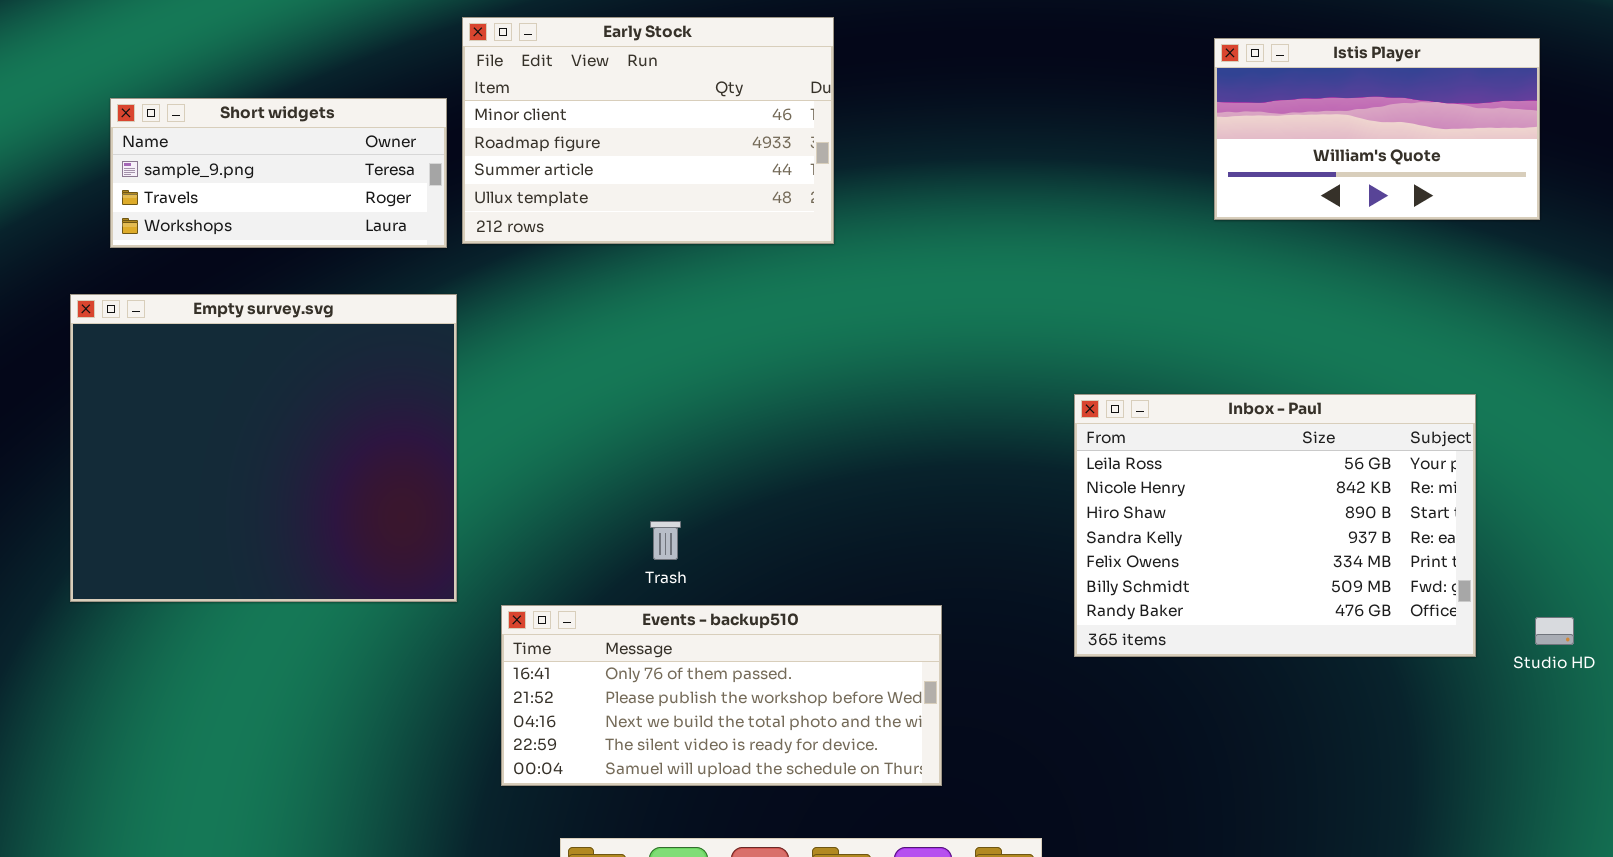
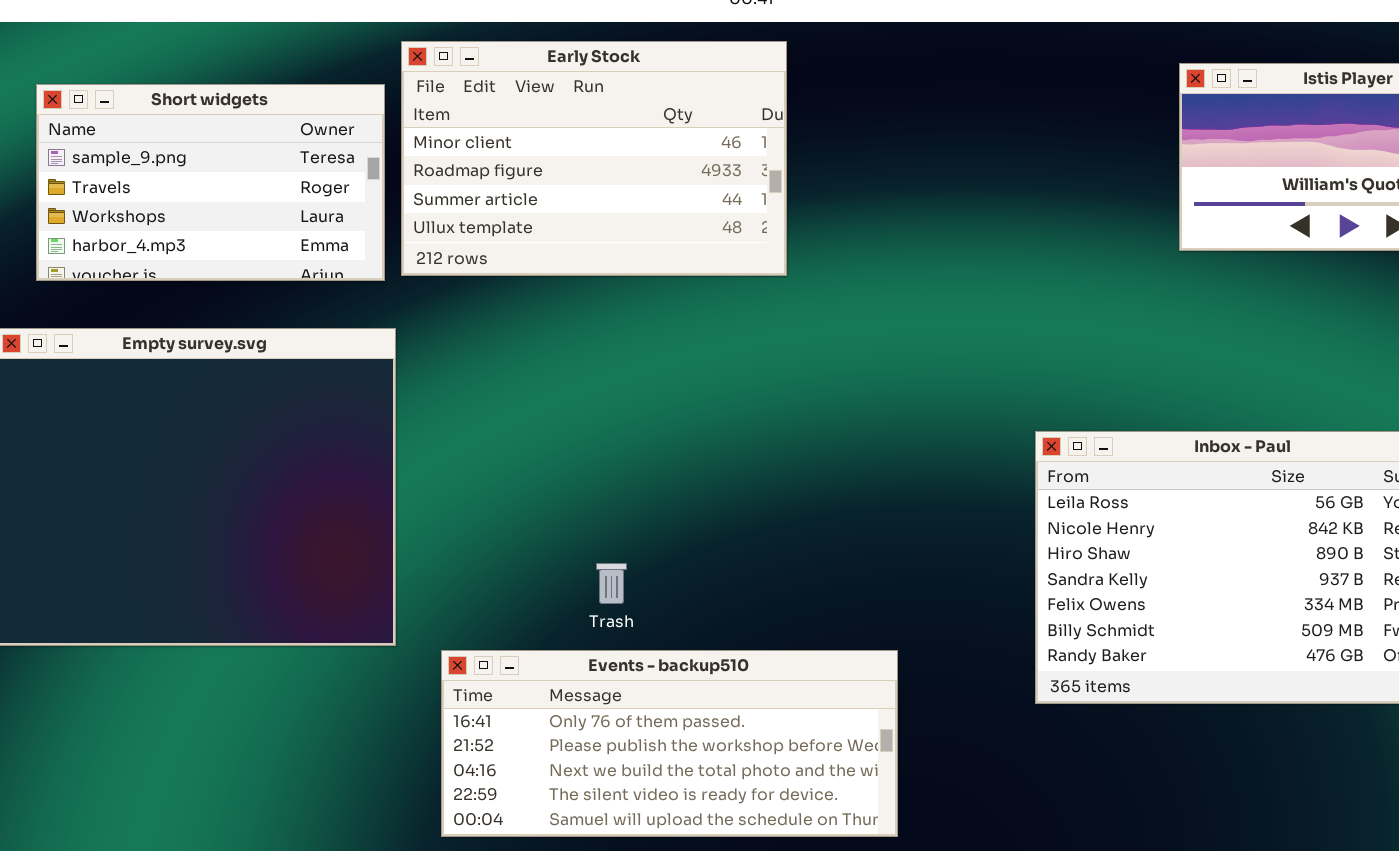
Short widgets: [110,98,447,248] -> [36,84,385,281], resized

